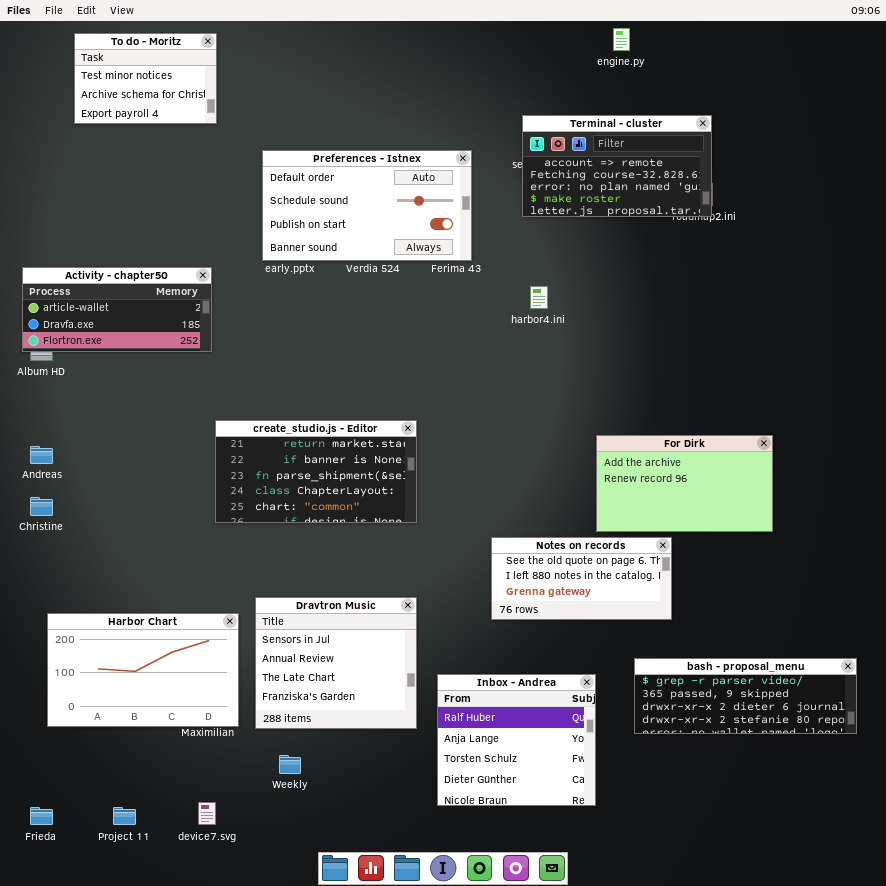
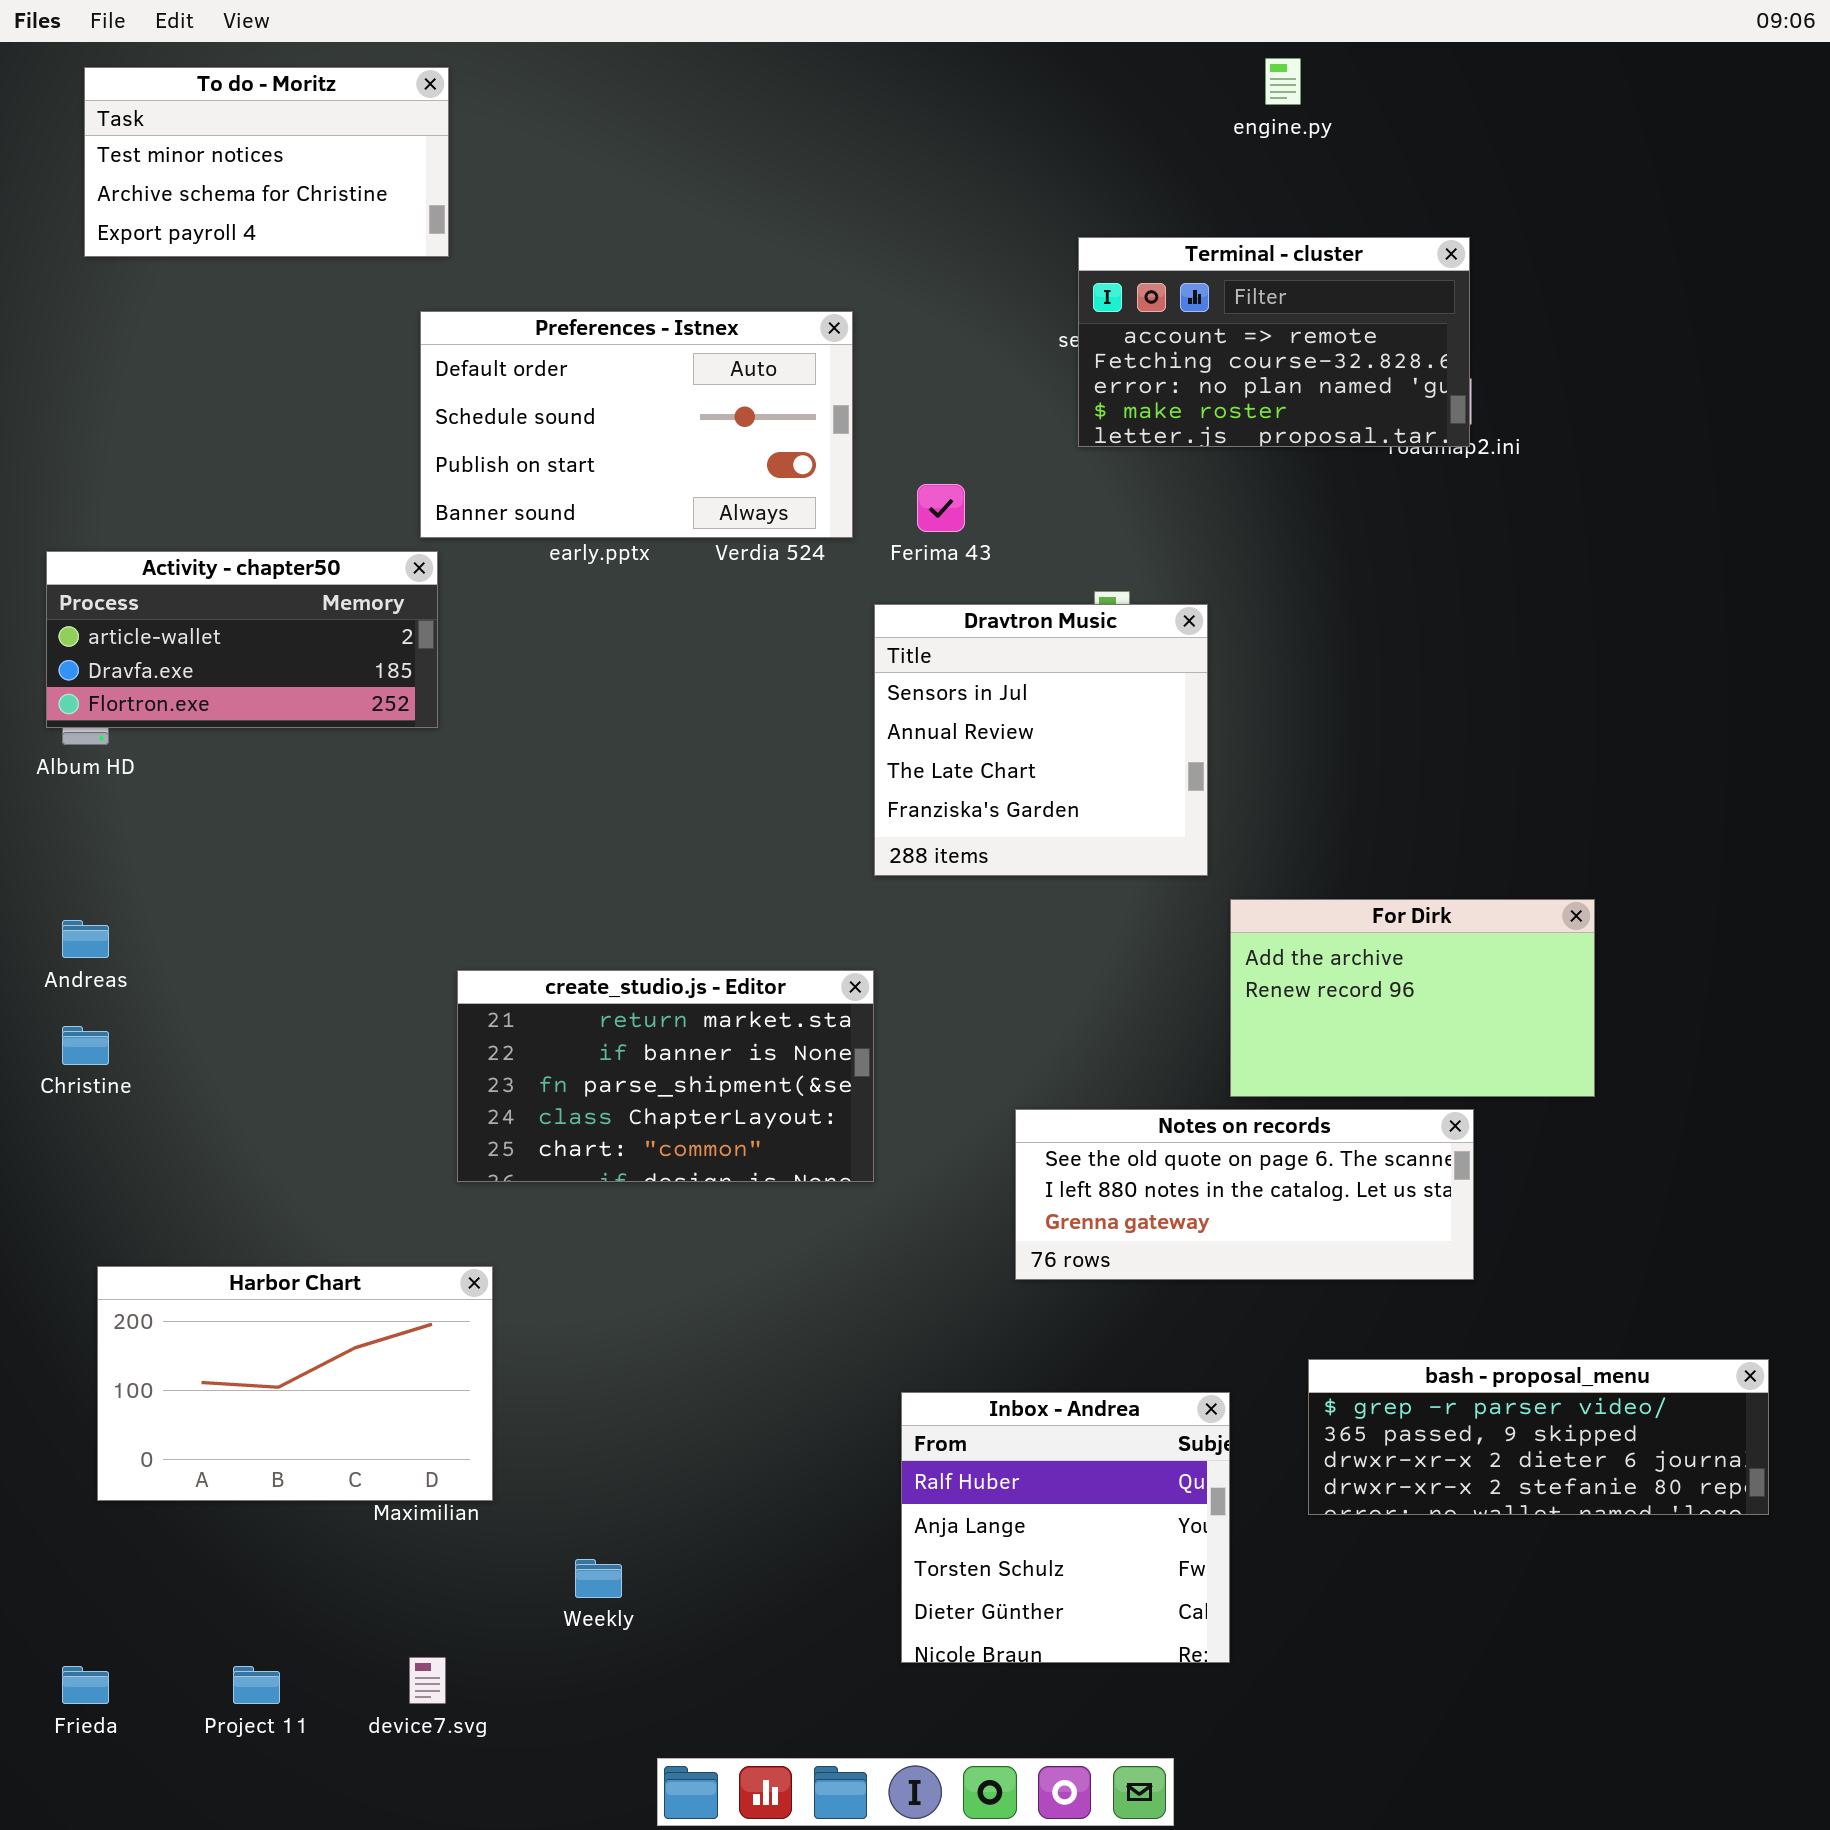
To do - Moritz: [74,33,217,124] -> [84,67,449,257], resized
Preferences - Istnex: [262,150,472,261] -> [420,311,853,538], moved
create_studio.js - Editor: [215,420,417,523] -> [457,970,874,1182], moved
Notes on records: [491,537,672,620] -> [1015,1109,1474,1280], resized
Dravtron Music: [255,597,417,729] -> [874,604,1208,876], moved

